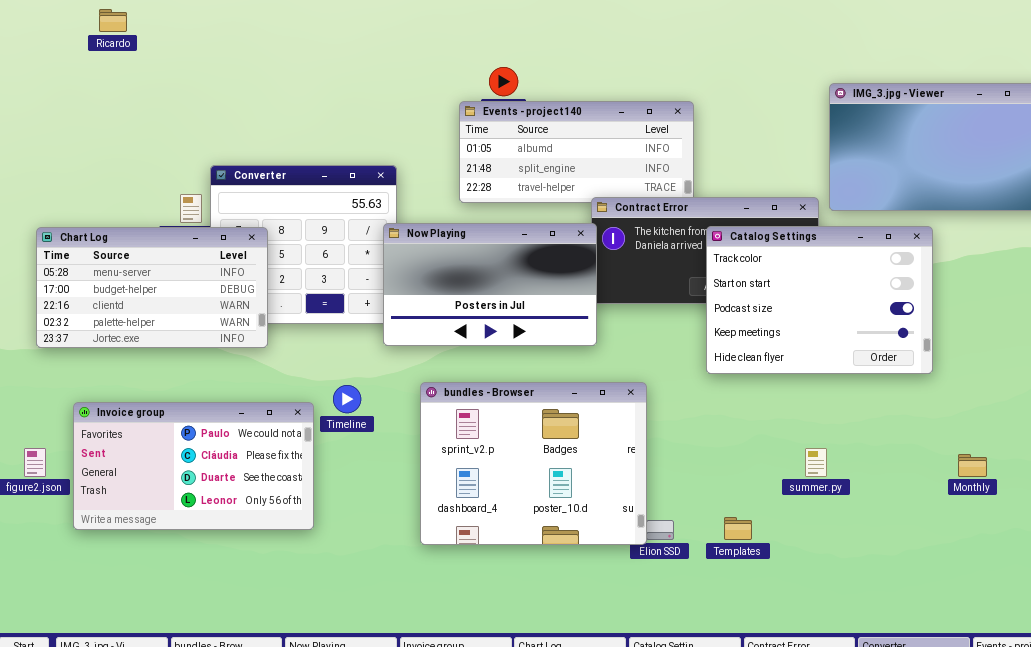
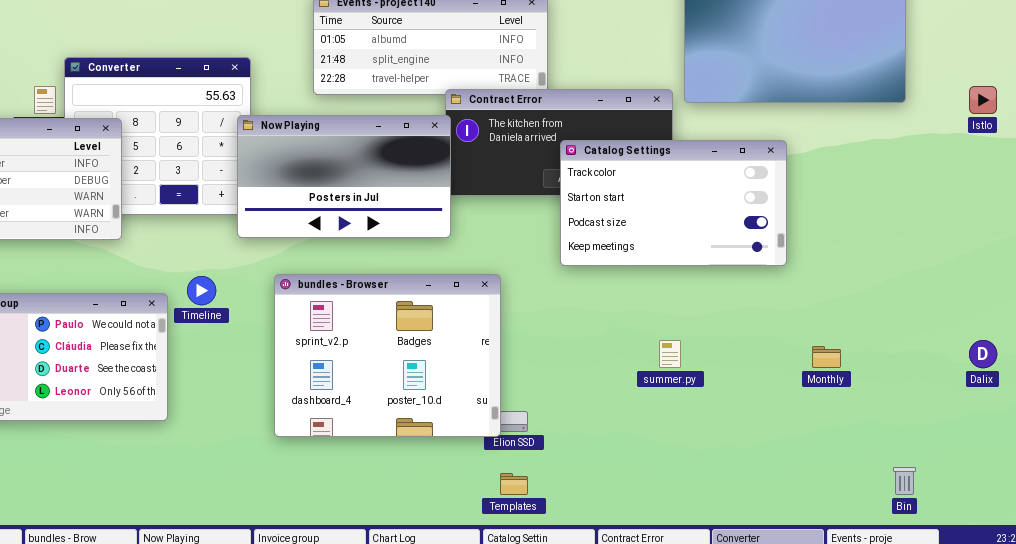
Catalog Settings: [706,226,933,374] -> [560,140,787,266], resized
Templates: [724,517,752,540] -> [500,473,528,495], moved

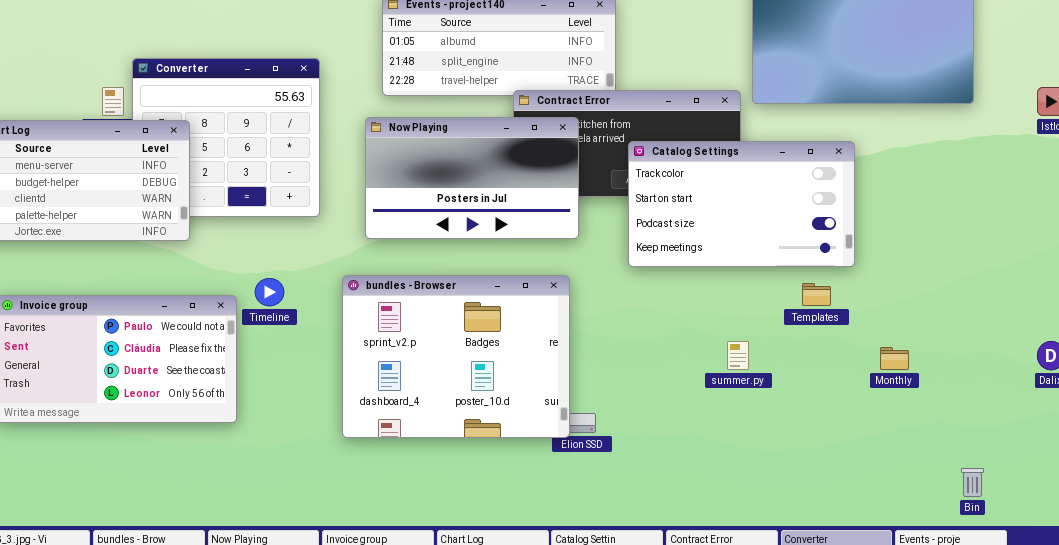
Now Playing: [237,115,451,238] -> [365,117,579,239], moved
Templates: [500,473,528,495] -> [802,283,831,306], moved

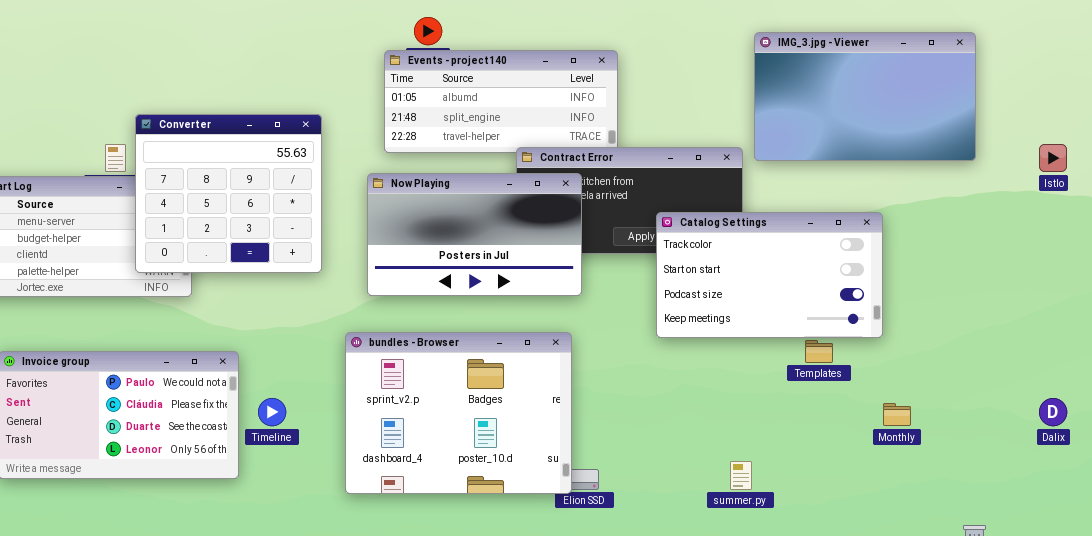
Converter: [132,58,320,217] -> [135,114,322,273], raised
Catalog Settings: [628,141,855,267] -> [656,212,883,338], moved
Timeline: [255,278,284,306] -> [258,398,286,426], moved
summer.py: [727,341,749,370] -> [730,461,752,490], moved

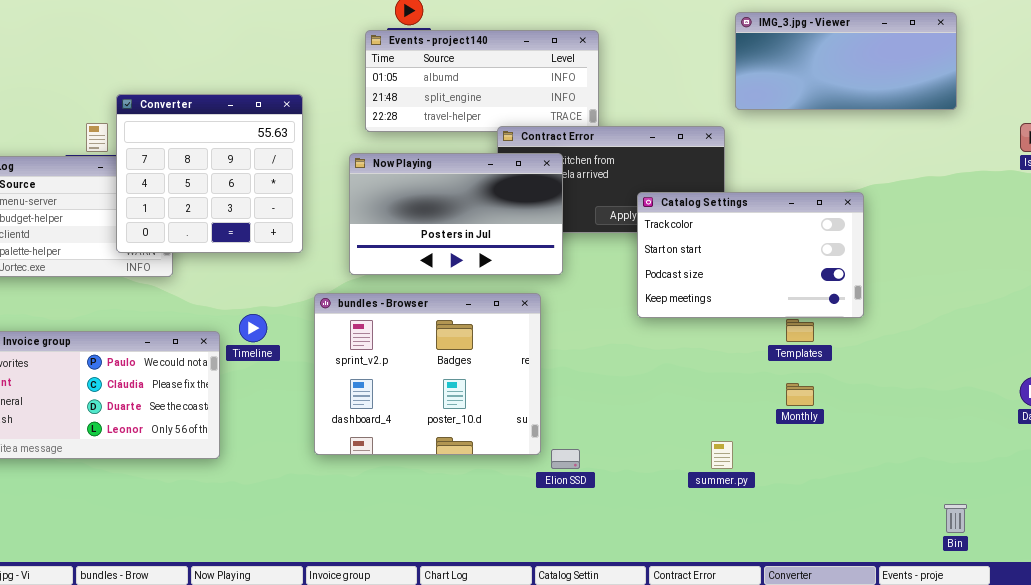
IMG_3.jpg - Viewer: [754,32,976,161] -> [735,12,957,110], resized
bundles - Browser: [345,332,572,494] -> [314,293,541,455], moved
Timeline: [258,398,286,426] -> [239,314,267,342], moved
Monthly: [883,403,911,426] -> [786,383,814,406], moved

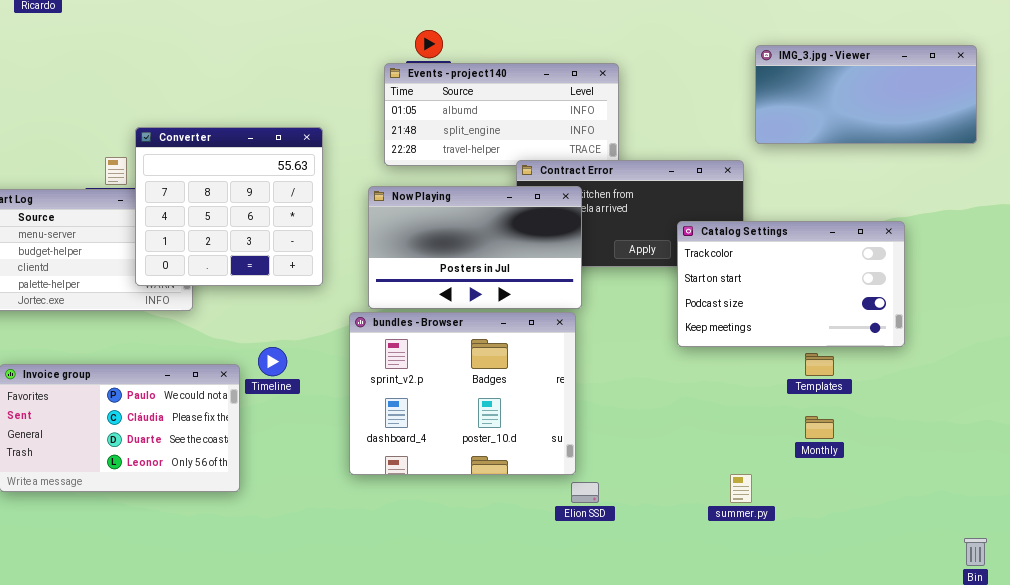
Catalog Settings: [637,192,864,318] -> [677,221,905,347], moved
bundles - Browser: [314,293,541,455] -> [349,312,576,475], moved

